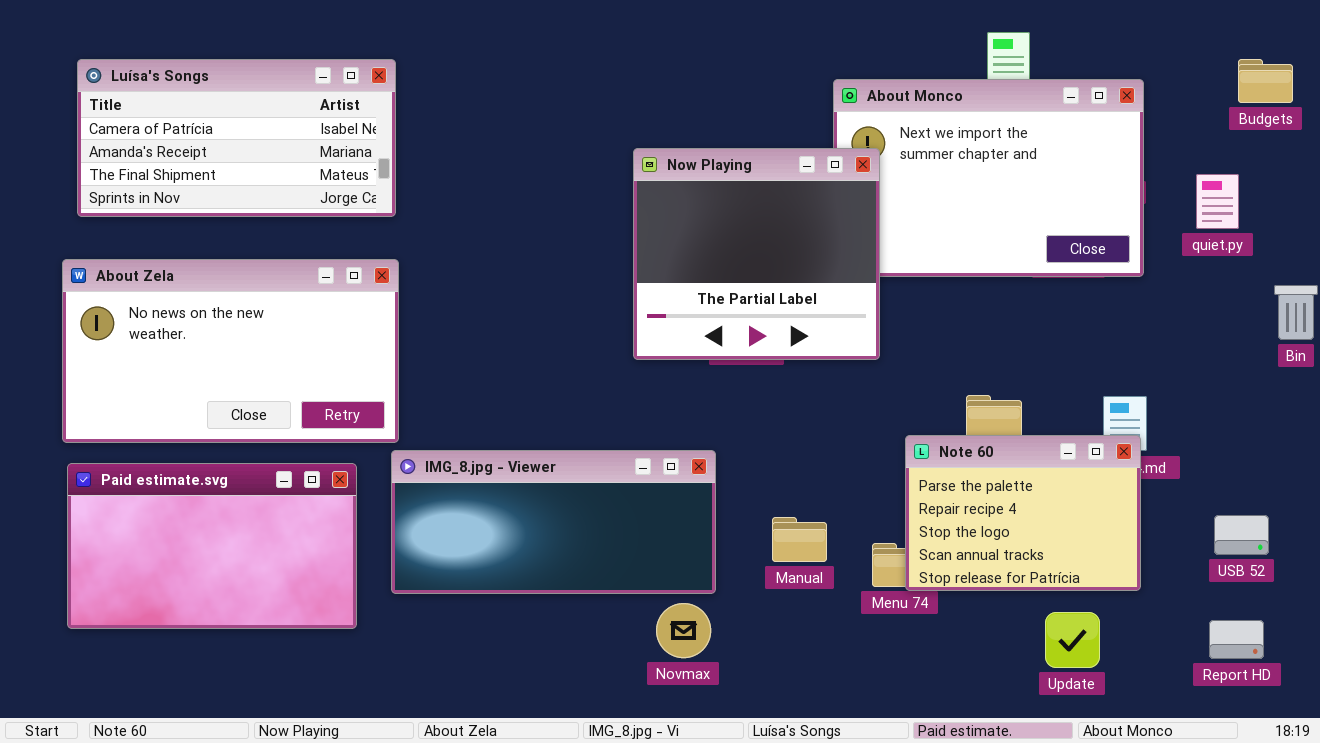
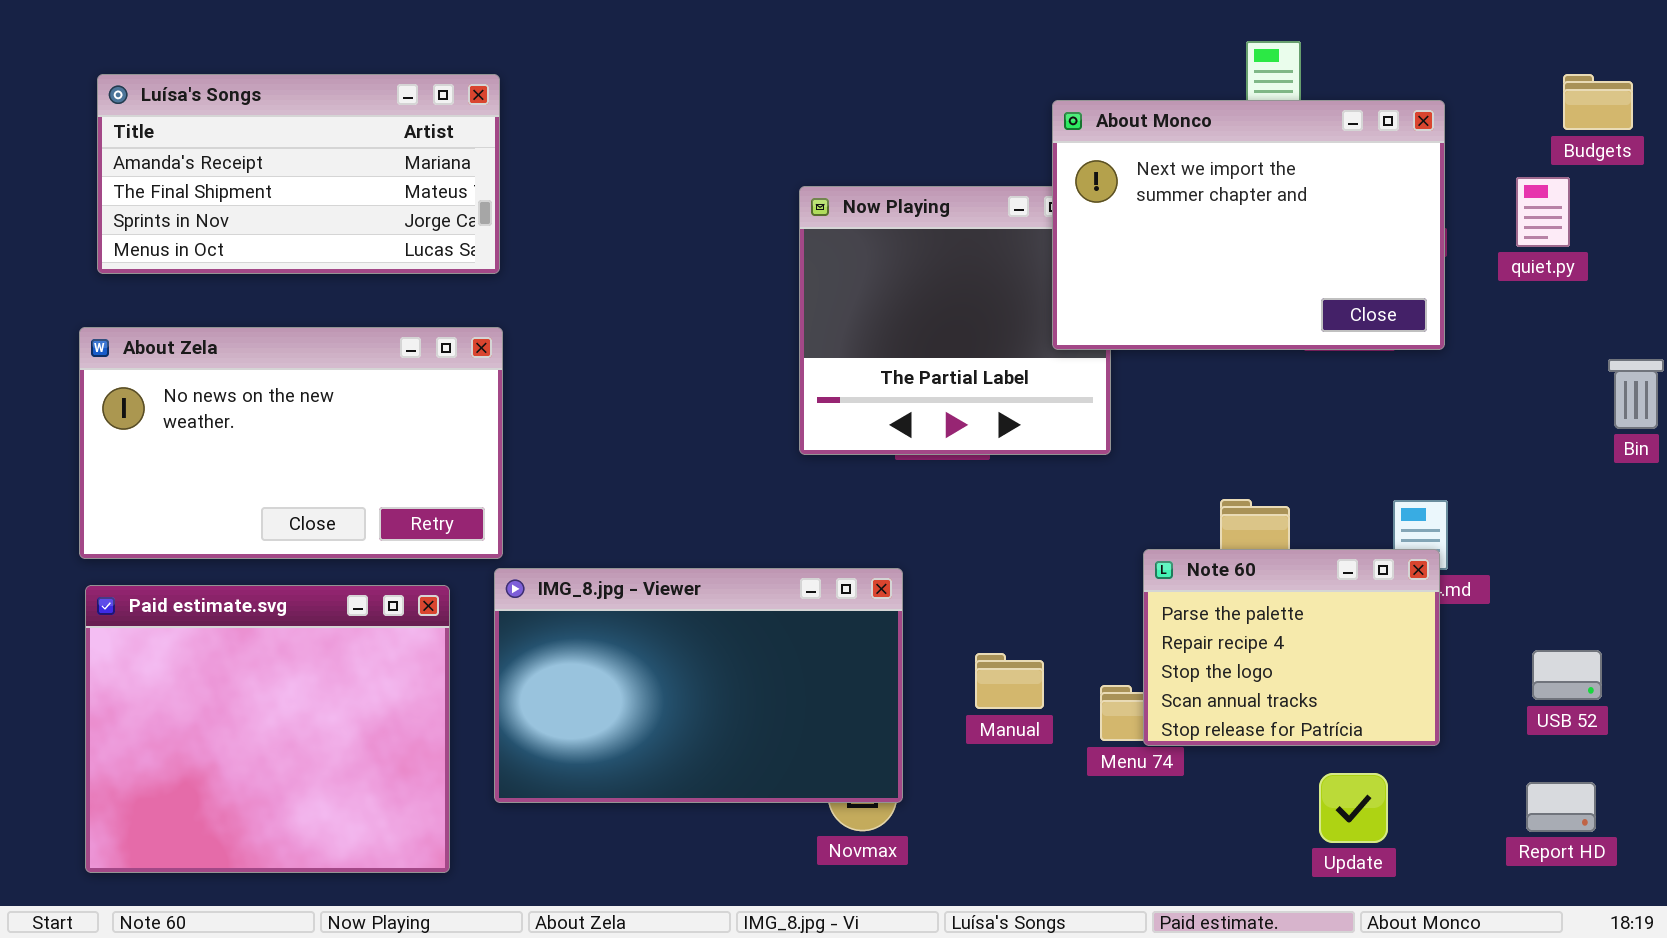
Luísa's Songs: [77,59,396,217] -> [97,74,500,274], scrolled down 1 row
About Monco: [833,79,1144,277] -> [1052,100,1445,350], raised
quiet.py: [1196,174,1239,229] -> [1516,177,1570,247], moved
IMG_8.jpg - Viewer: [391,450,716,594] -> [494,568,903,803], resized
Paid estimate.svg: [67,463,357,629] -> [85,585,450,873], resized

